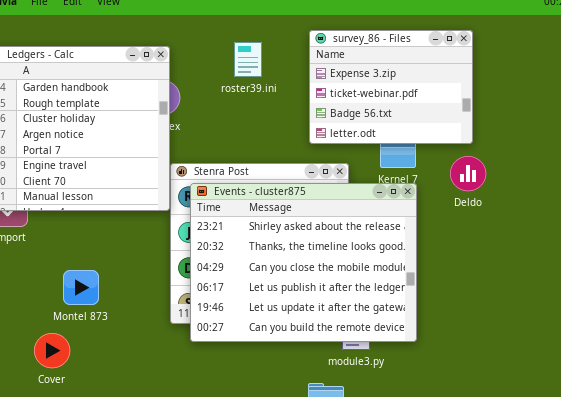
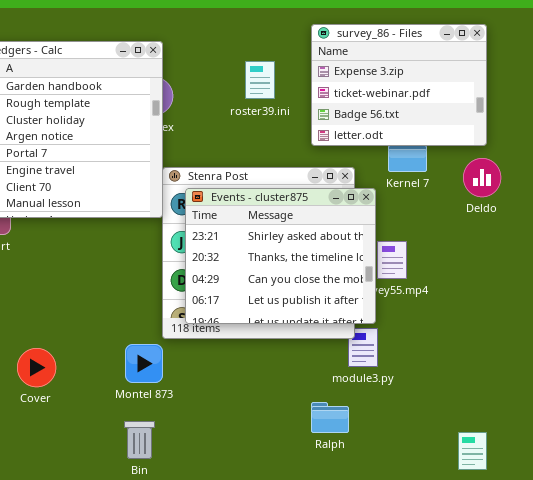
roster39.ini: [234,42,262,77] -> [245,61,275,99], moved
Events - cluster875: [190,183,417,342] -> [185,188,376,324], resized
Montel 873: [63,270,99,305] -> [125,344,163,383], moved

